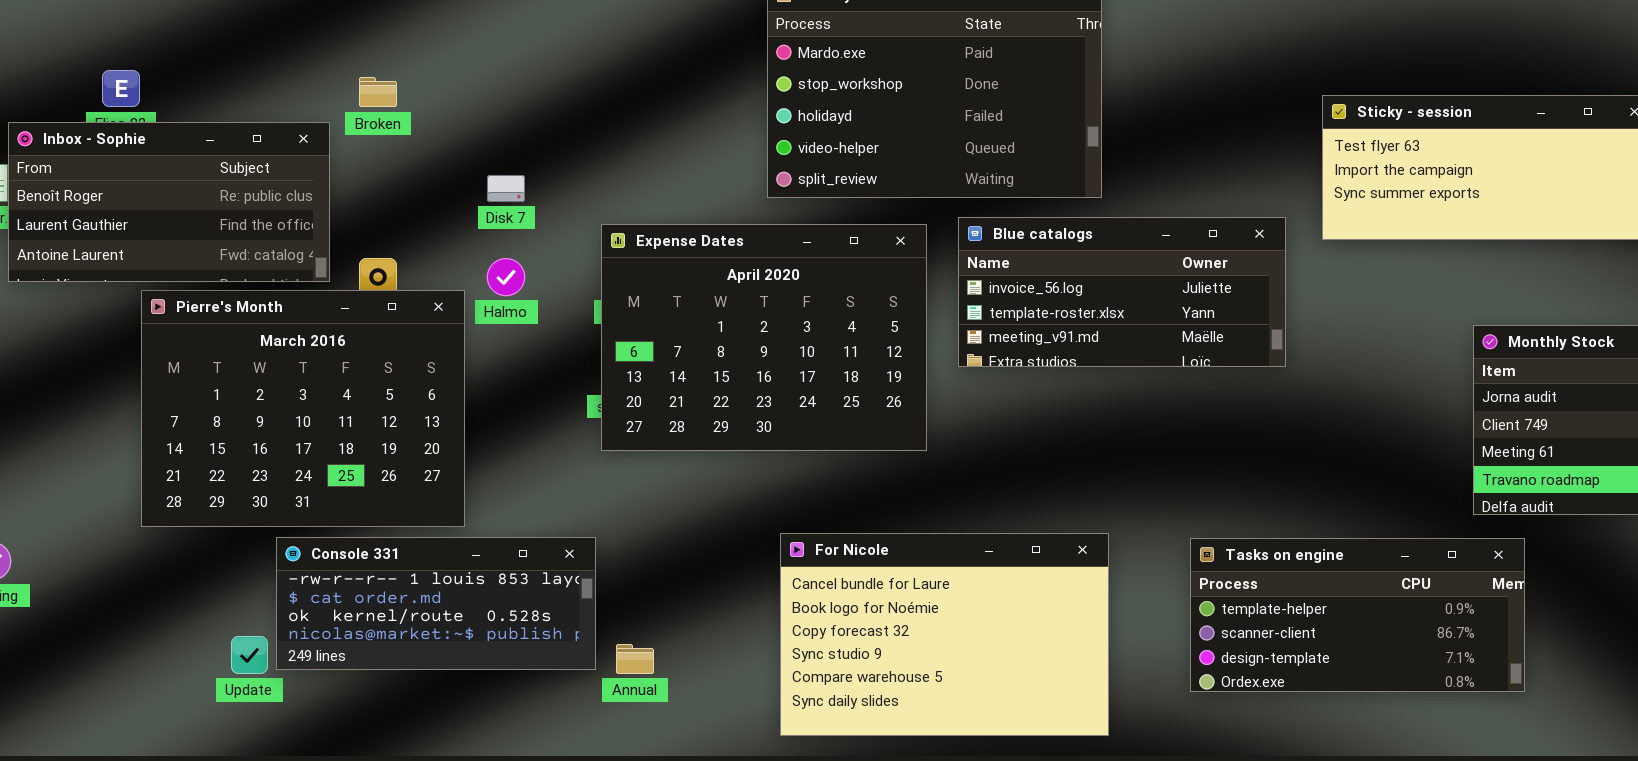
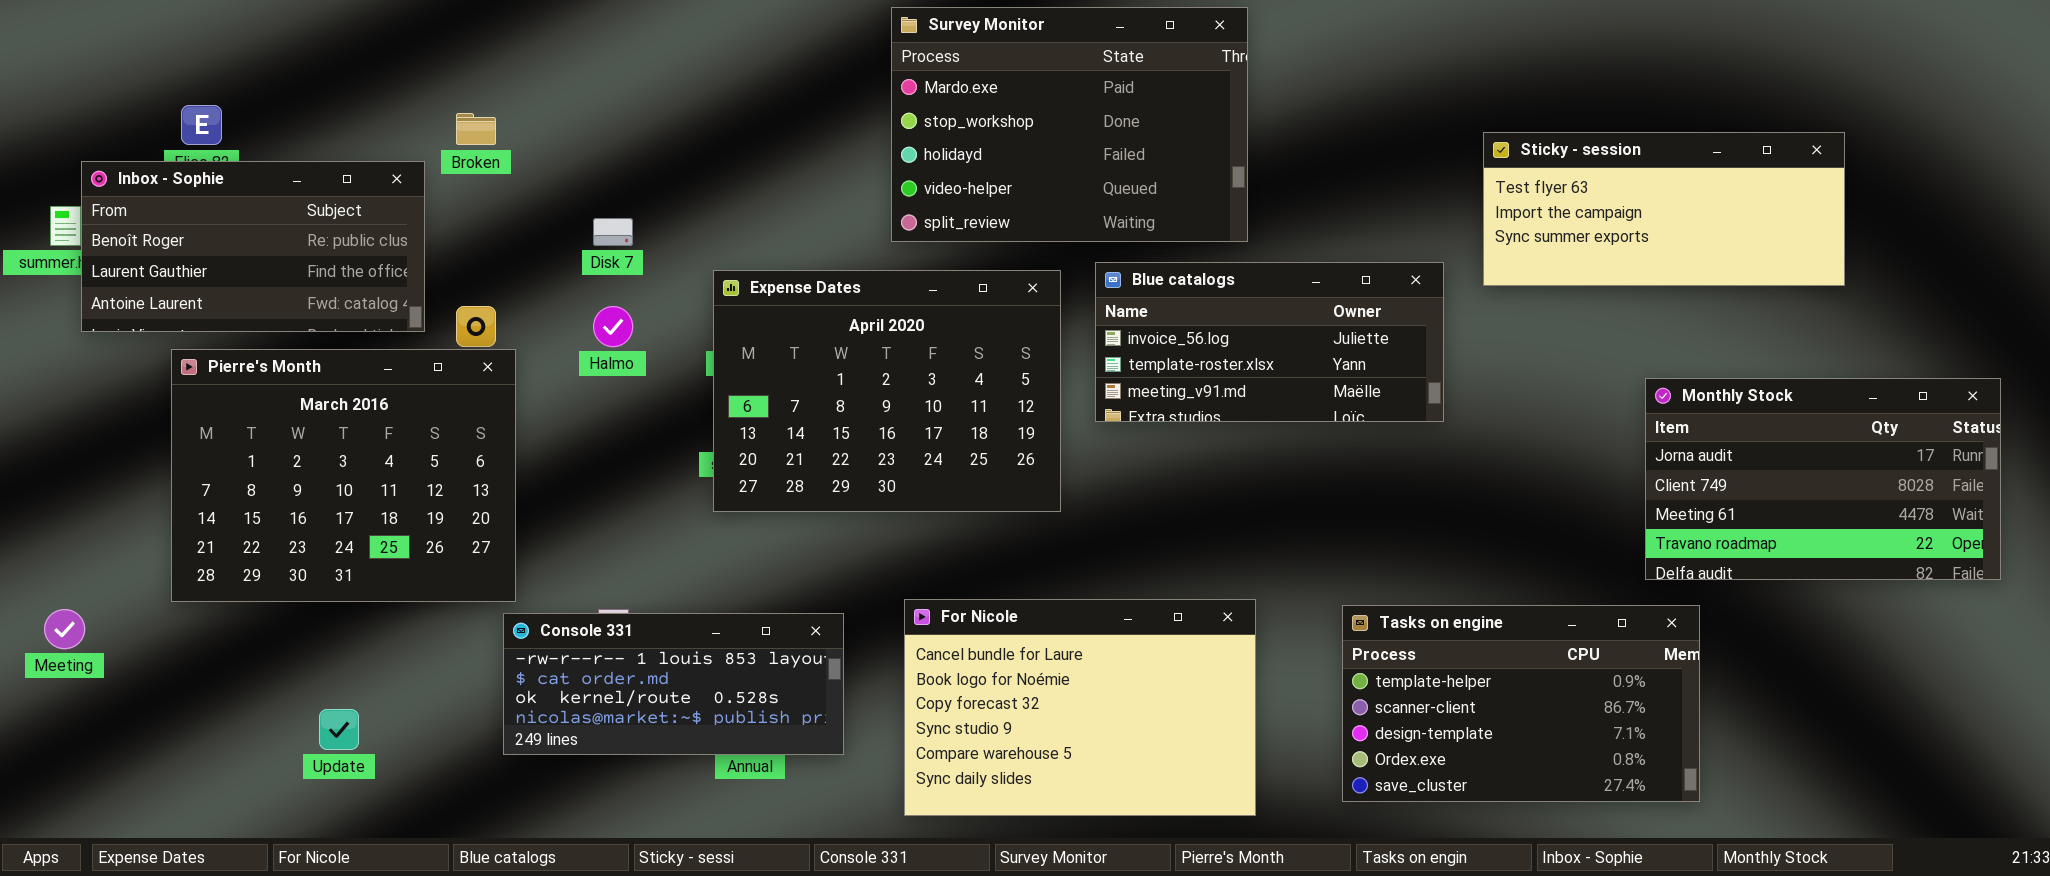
Pierre's Month: [141,290,465,527] -> [171,349,516,602], moved
Console 331: [276,537,596,670] -> [503,613,844,755], moved
Tasks on engine: [1190,538,1525,692] -> [1342,605,1700,802], resized

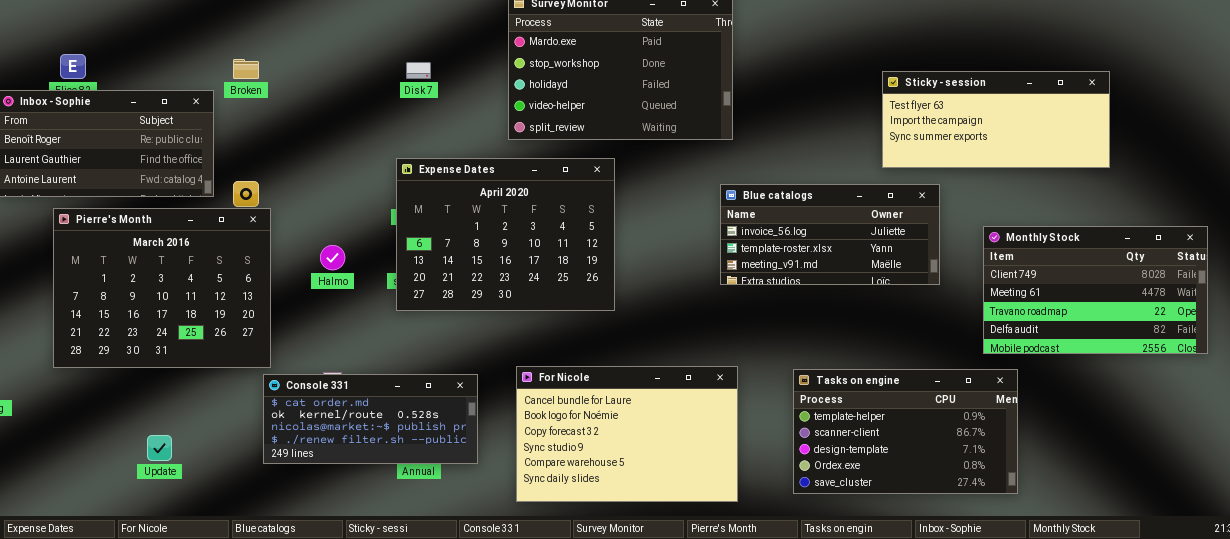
Disk 7: [593,218,633,246] -> [406,62,431,79], moved
Blue catalogs: [1095,262,1444,422] -> [720,184,940,285], moved
Halmo: [593,306,633,347] -> [320,245,345,270], moved
Monthly Stock: [1645,378,2001,580] -> [983,226,1208,354], scrolled down 1 row
Console 331: [503,613,844,755] -> [263,374,478,464], scrolled down 1 row

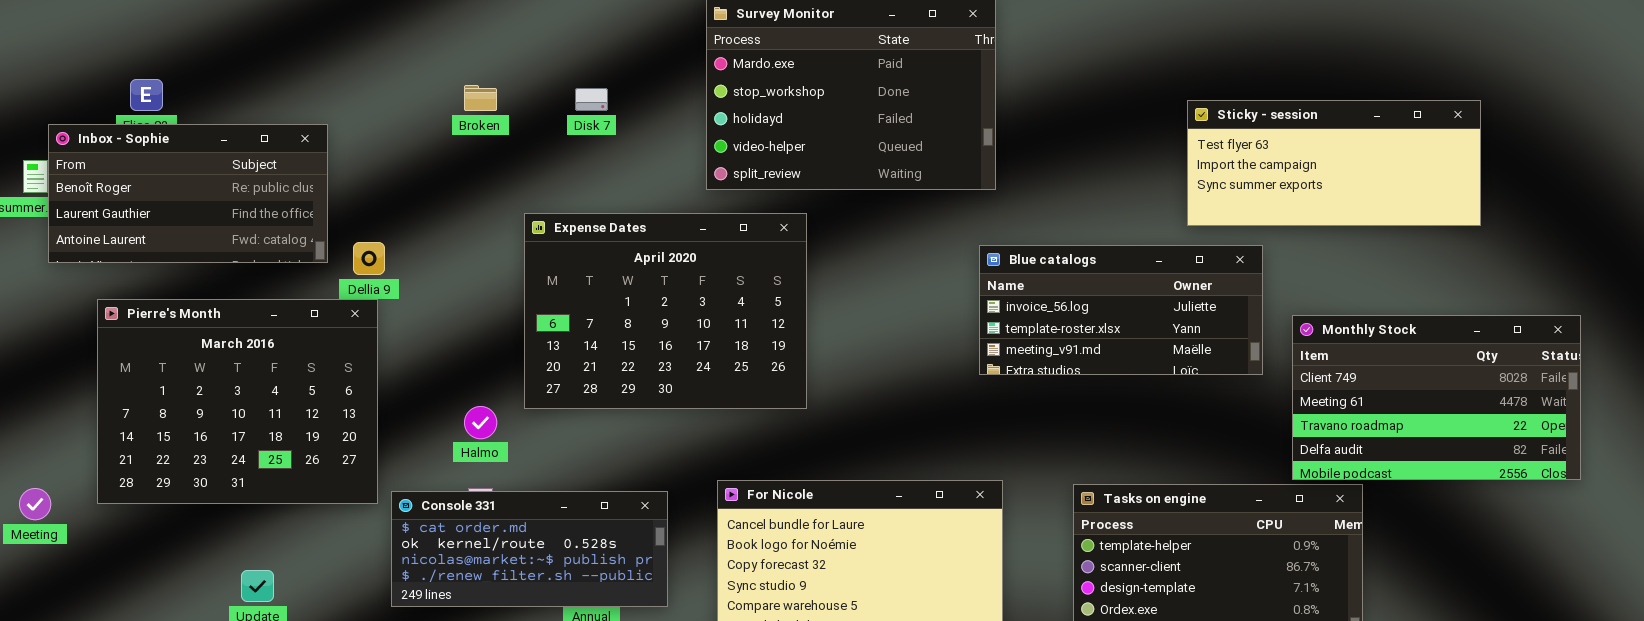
Broken: [233,59,259,79] -> [464,85,497,111], moved
Expense Dates: [396,158,615,311] -> [524,213,807,409], moved
Pierre's Month: [53,208,271,368] -> [97,299,378,504], moved
Monthly Stock: [983,226,1208,354] -> [1292,315,1581,480], moved
Halmo: [320,245,345,270] -> [464,406,497,439], moved

